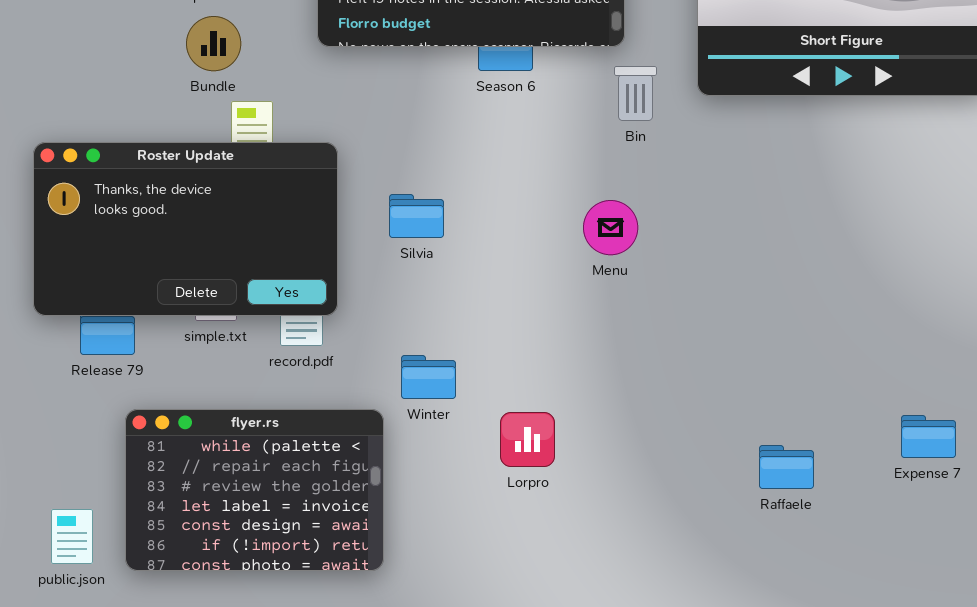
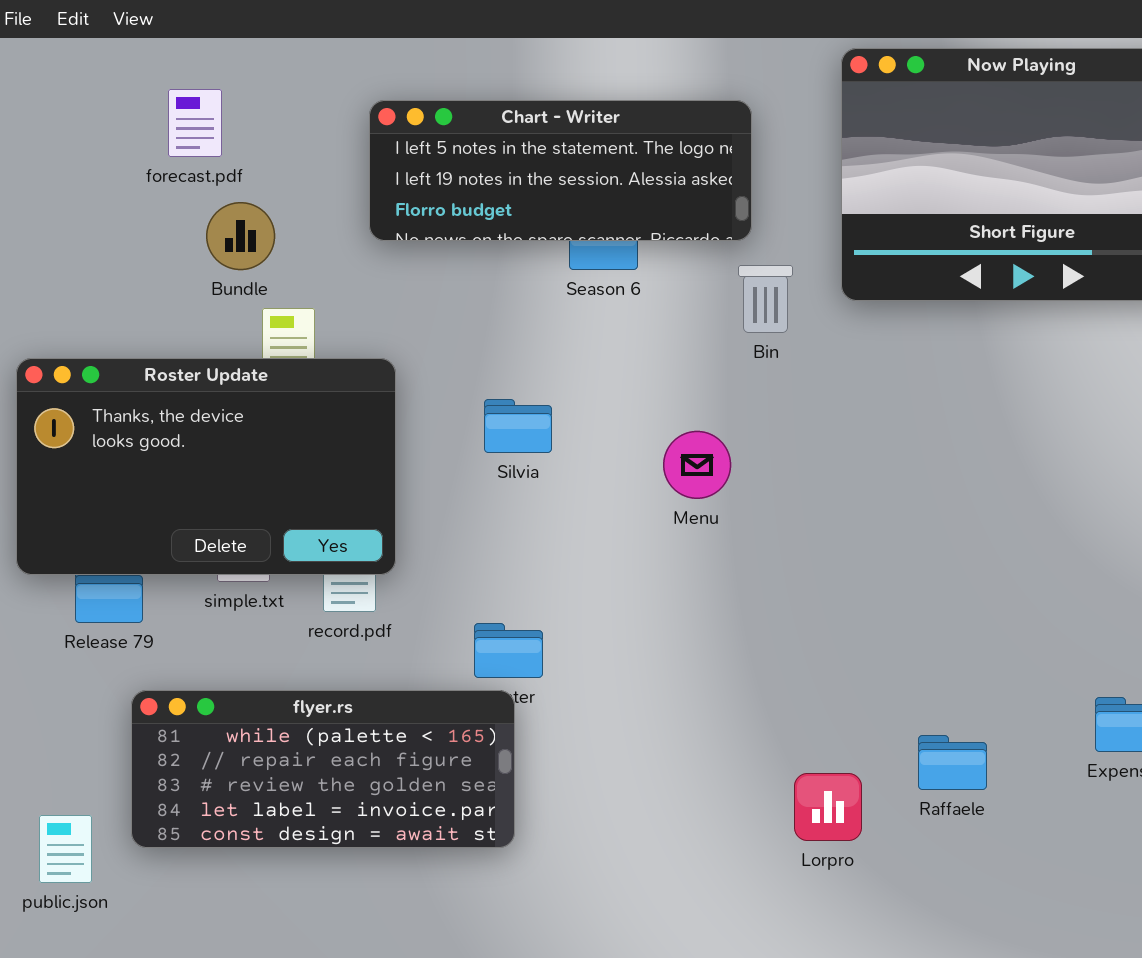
Silvia: [389,194,444,238] -> [484,399,552,453], moved
Menu: [583,200,638,255] -> [663,431,731,499], moved
flyer.rs: [125,409,384,571] -> [131,690,515,848], resized
Lorpro: [500,412,555,467] -> [794,773,862,841], moved

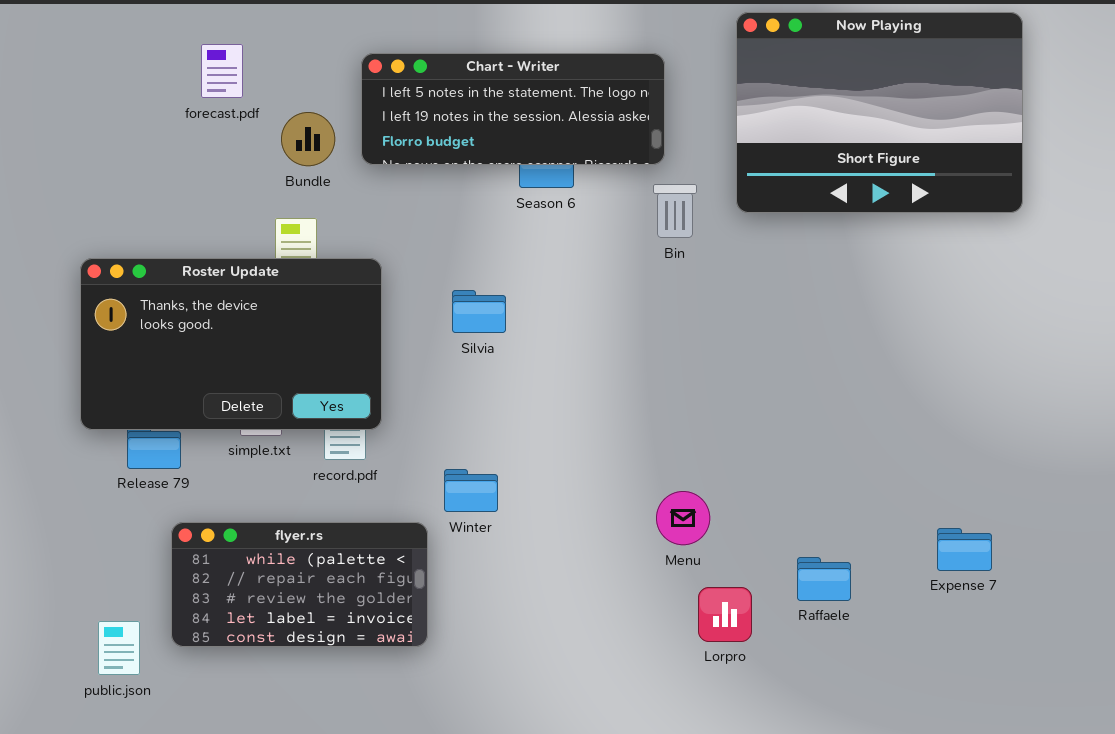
Bundle: [206,202,275,270] -> [281,112,335,166], moved
Menu: [663,431,731,499] -> [656,491,710,545], moved
flyer.rs: [131,690,515,848] -> [171,522,428,647], resized

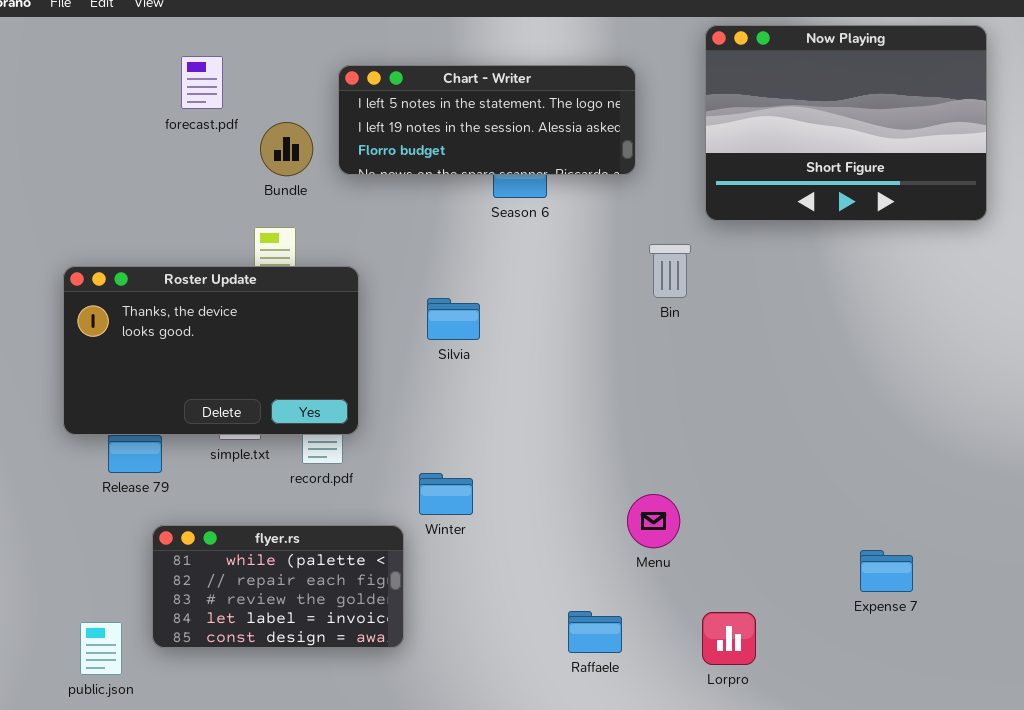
Bin: [653,184,697,238] -> [649,244,691,298], moved
Expense 7: [937,528,992,571] -> [860,550,913,592], moved
Raffaele: [797,557,851,601] -> [568,611,622,653], moved
Lorpro: [698,587,752,642] -> [702,612,756,665], moved

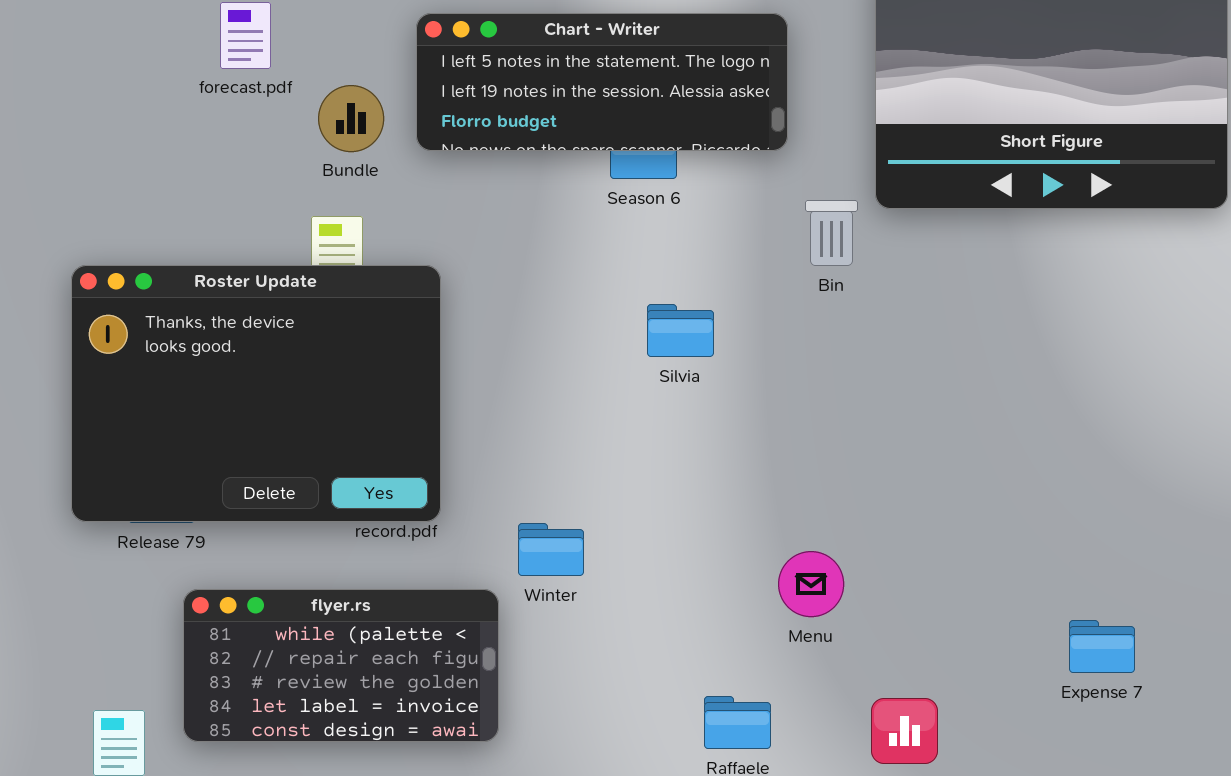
Bin: [649,244,691,298] -> [805,200,858,266], moved
Roster Update: [63,266,359,435] -> [71,265,441,522], resized
Silvia: [427,298,480,340] -> [647,304,714,357], moved

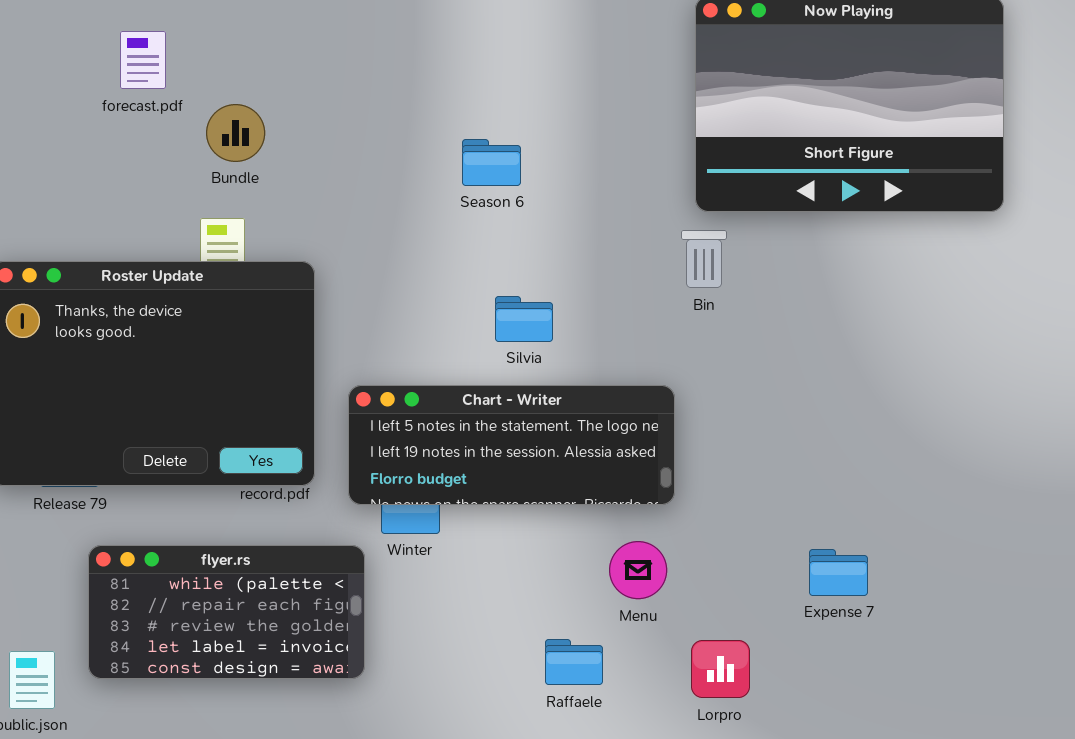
Chart - Writer: [416,13,788,151] -> [348,385,675,505], moved
Bin: [805,200,858,266] -> [681,230,727,288], moved
Menu: [778,551,844,617] -> [609,541,667,599], moved
Expense 7: [1069,620,1135,673] -> [809,549,868,596], moved

